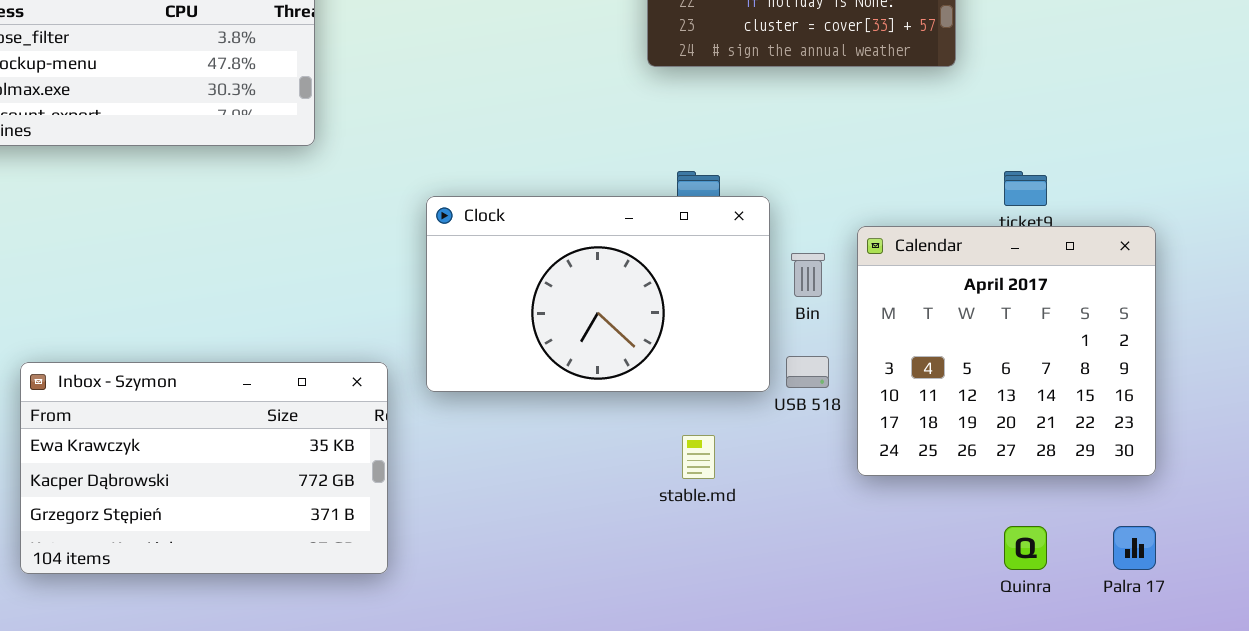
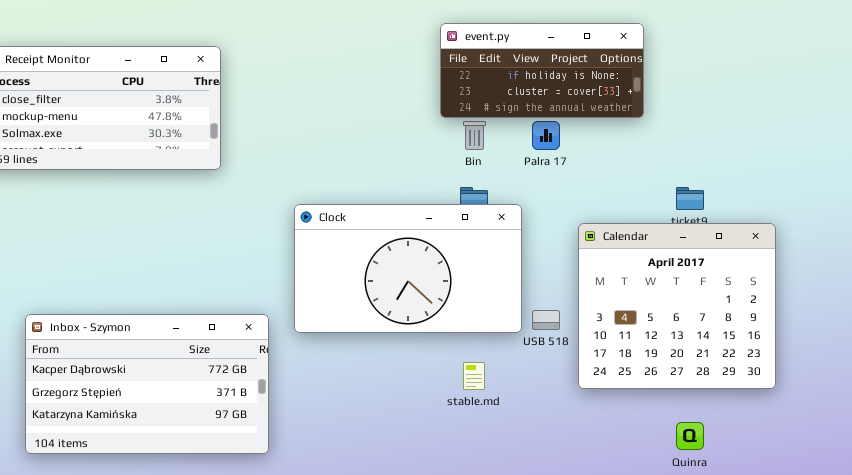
Bin: [791,253,825,297] -> [463,121,486,150], moved
Inbox - Szymon: [20,362,388,574] -> [25,314,269,454], scrolled down 1 row
Palra 17: [1113,526,1156,570] -> [532,121,560,150], moved

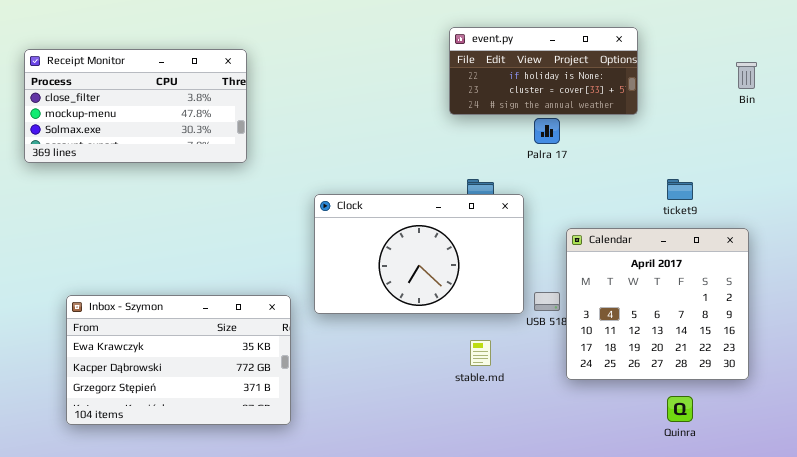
Bin: [463,121,486,150] -> [736,62,757,89], moved
Calendar: [578,223,776,389] -> [566,228,749,380], moved
Inbox - Szymon: [25,314,269,454] -> [66,295,291,425], scrolled up 1 row

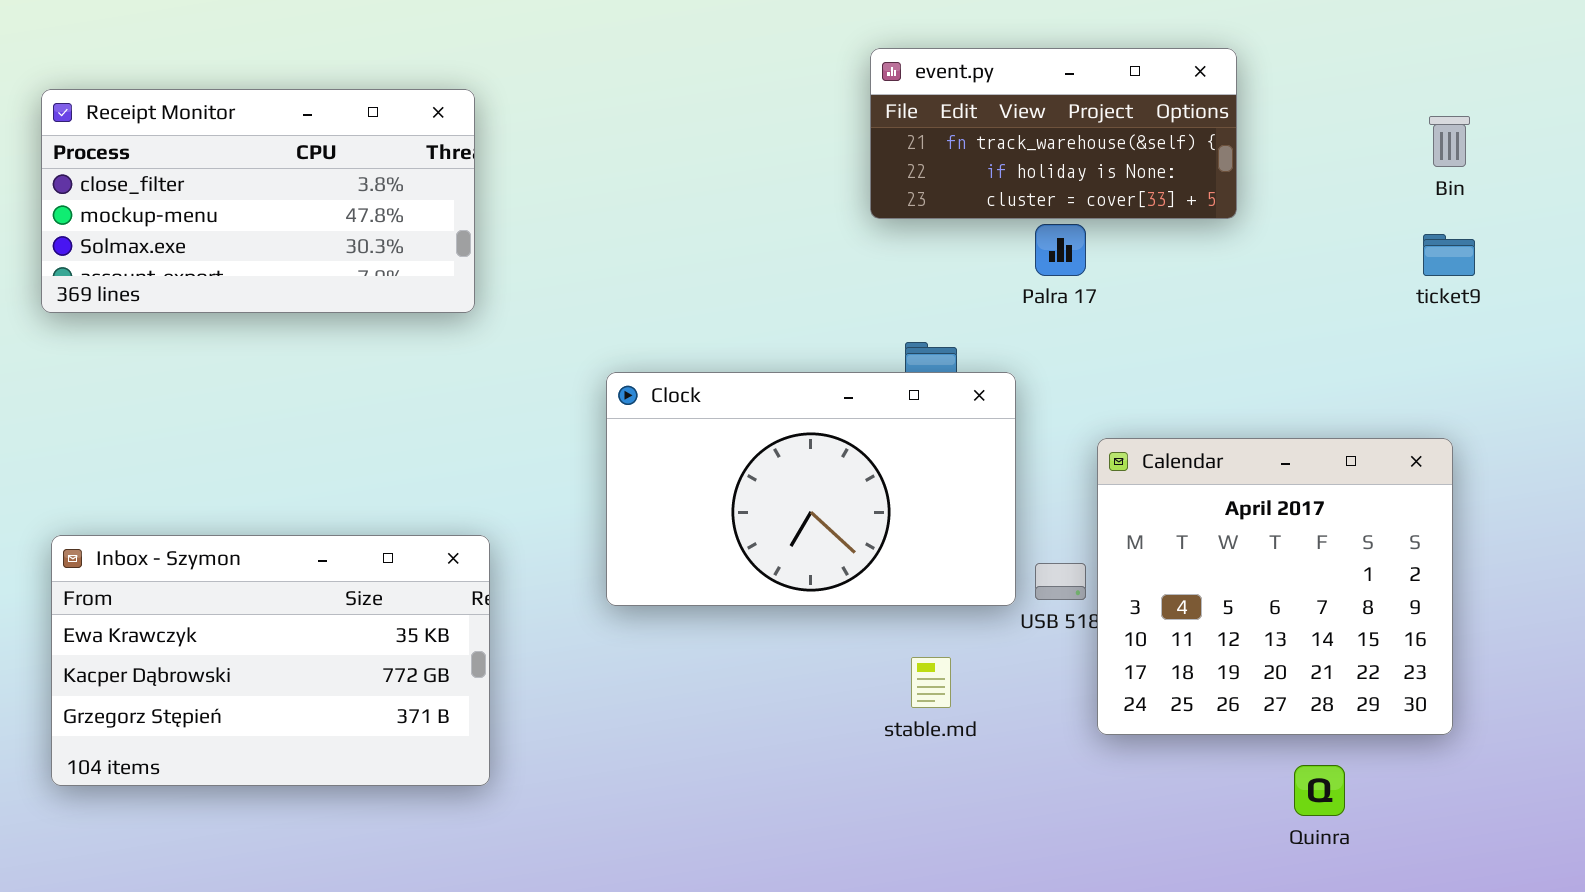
event.py: [449,27,638,115] -> [870,48,1237,219], scrolled up 1 row
ticket9: [667,179,693,200] -> [1423,234,1475,276], moved
Inbox - Szymon: [66,295,291,425] -> [51,535,490,786], moved

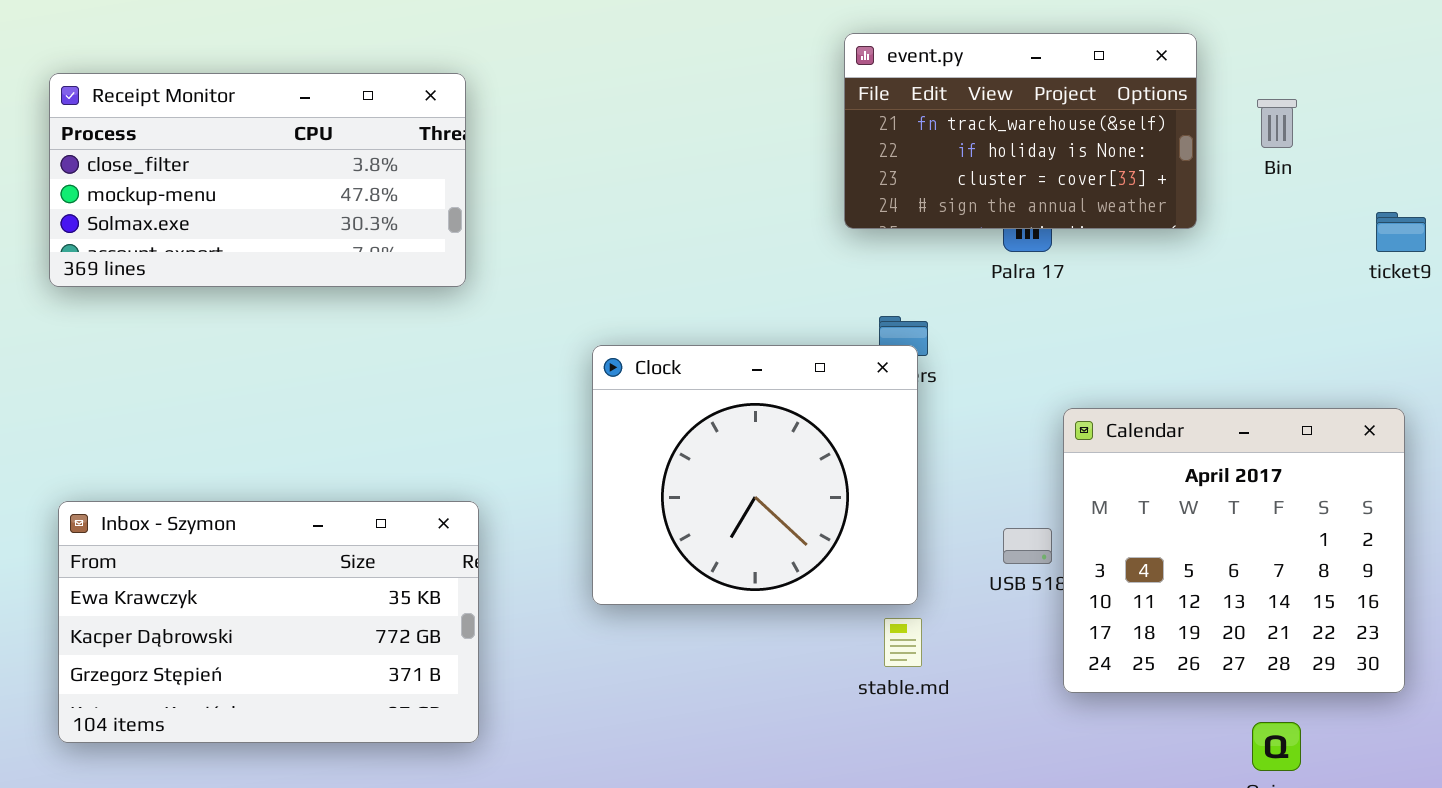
event.py: [870,48,1237,219] -> [844,33,1197,229], resized
Bin: [1429,116,1470,167] -> [1257,99,1297,148], moved
Clock: [606,372,1016,606] -> [592,345,918,605], resized

